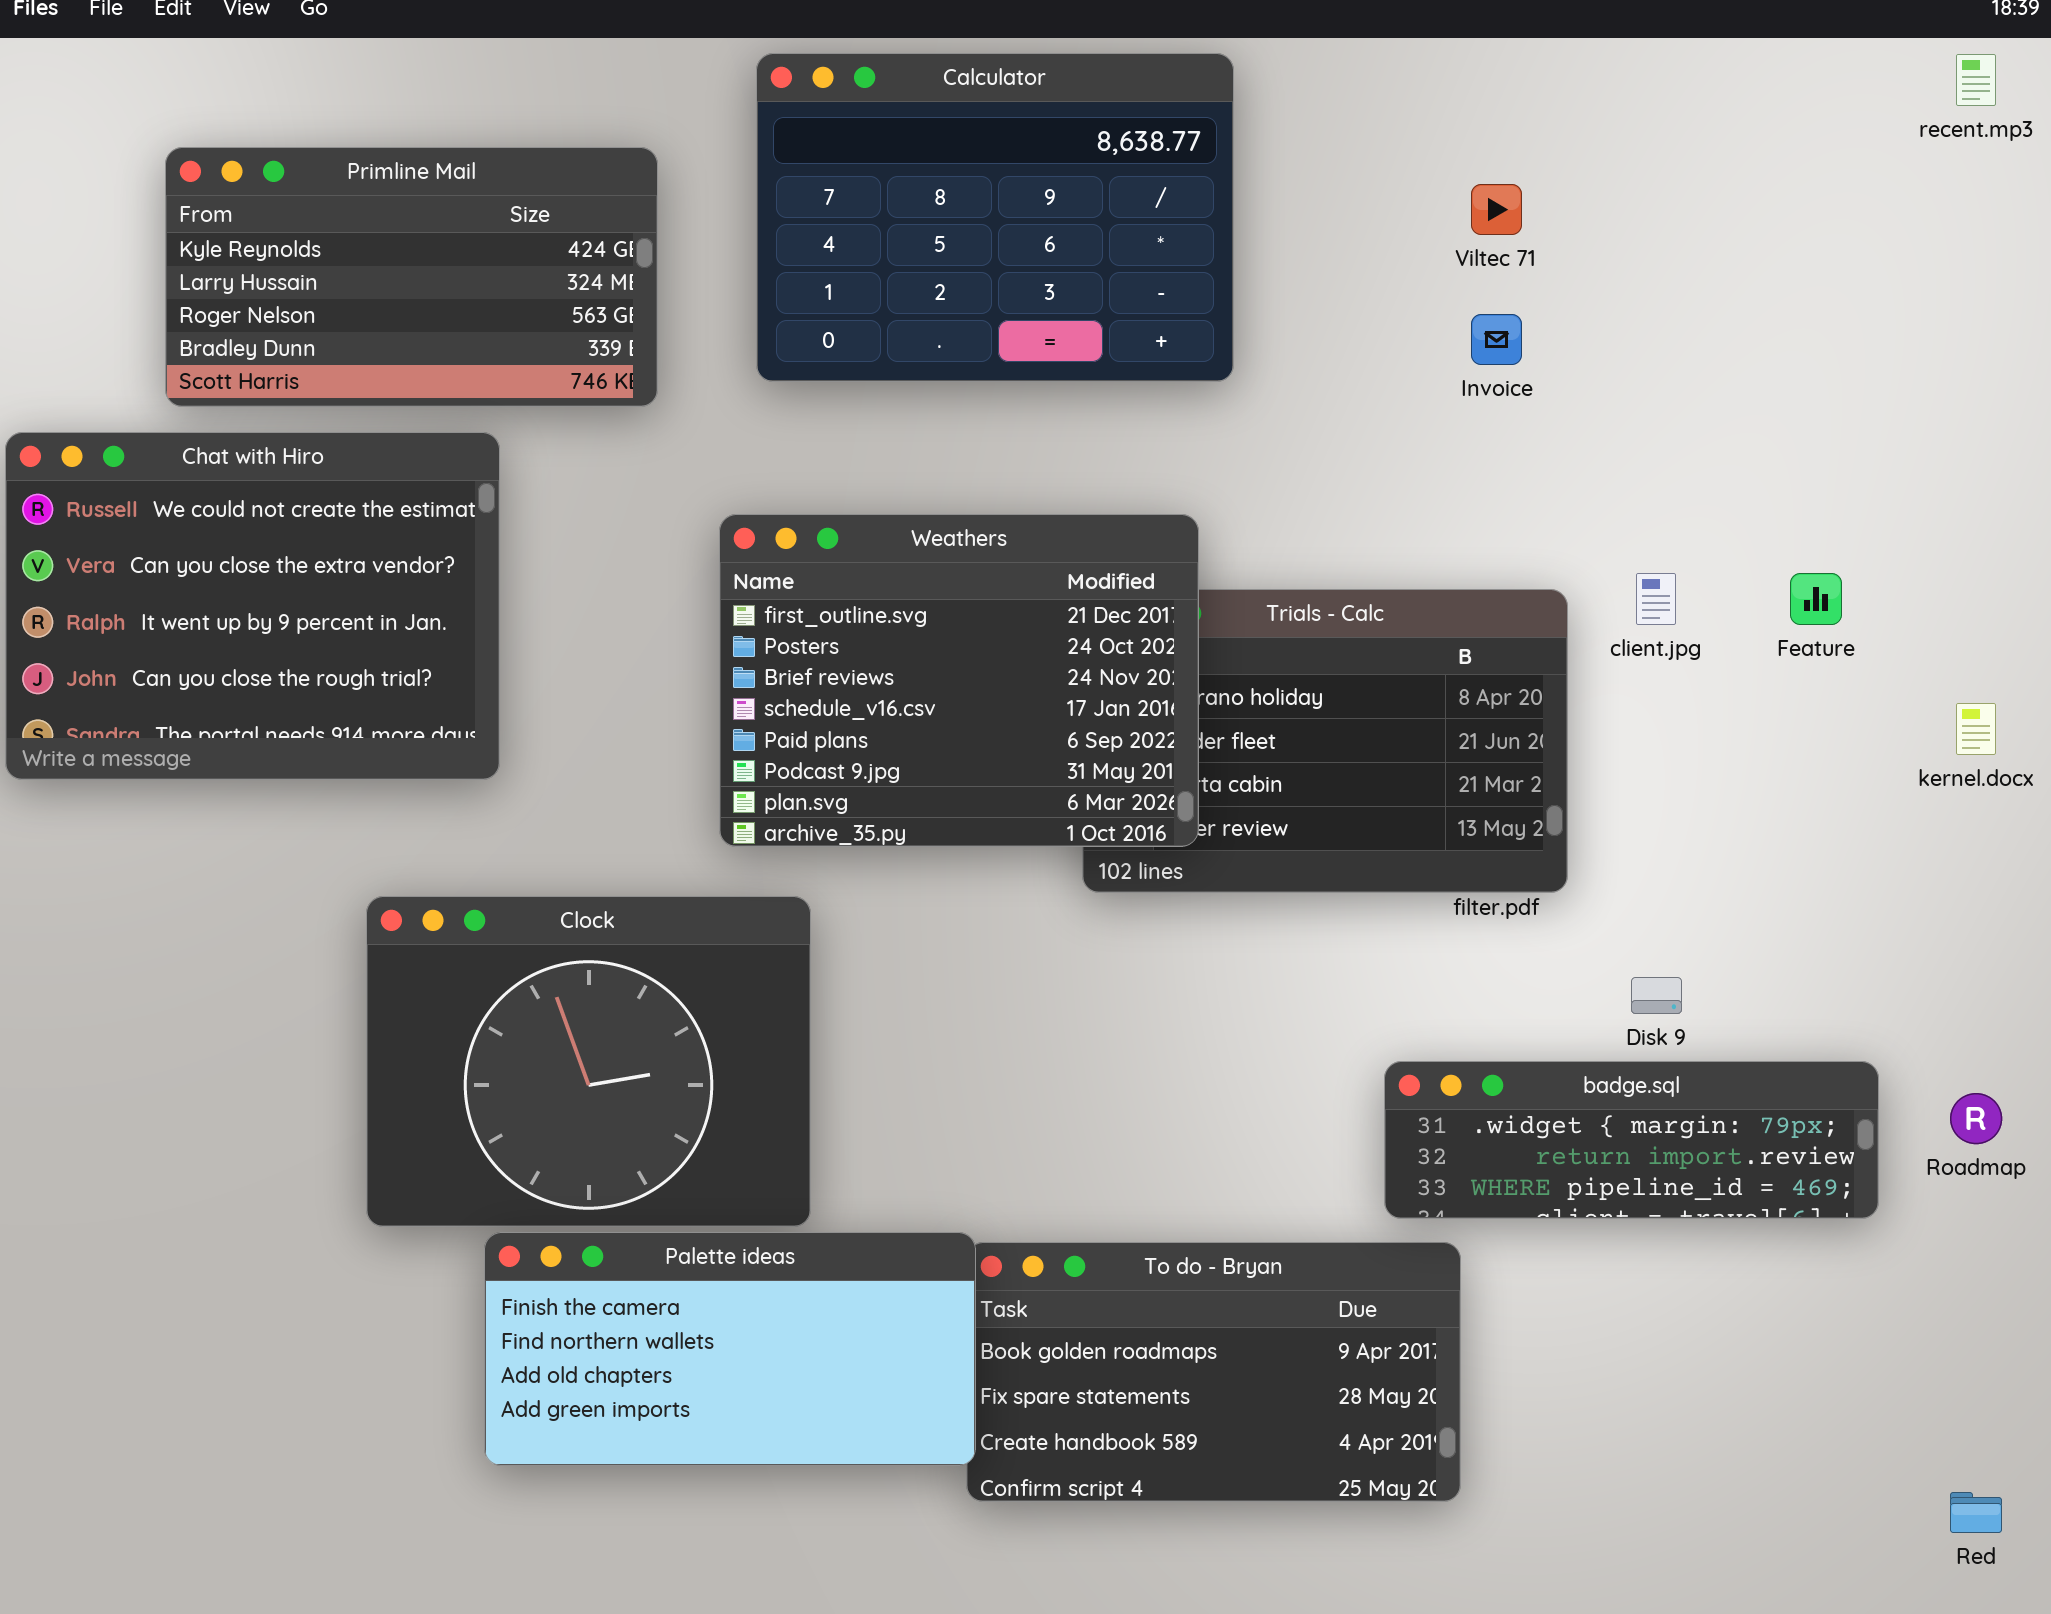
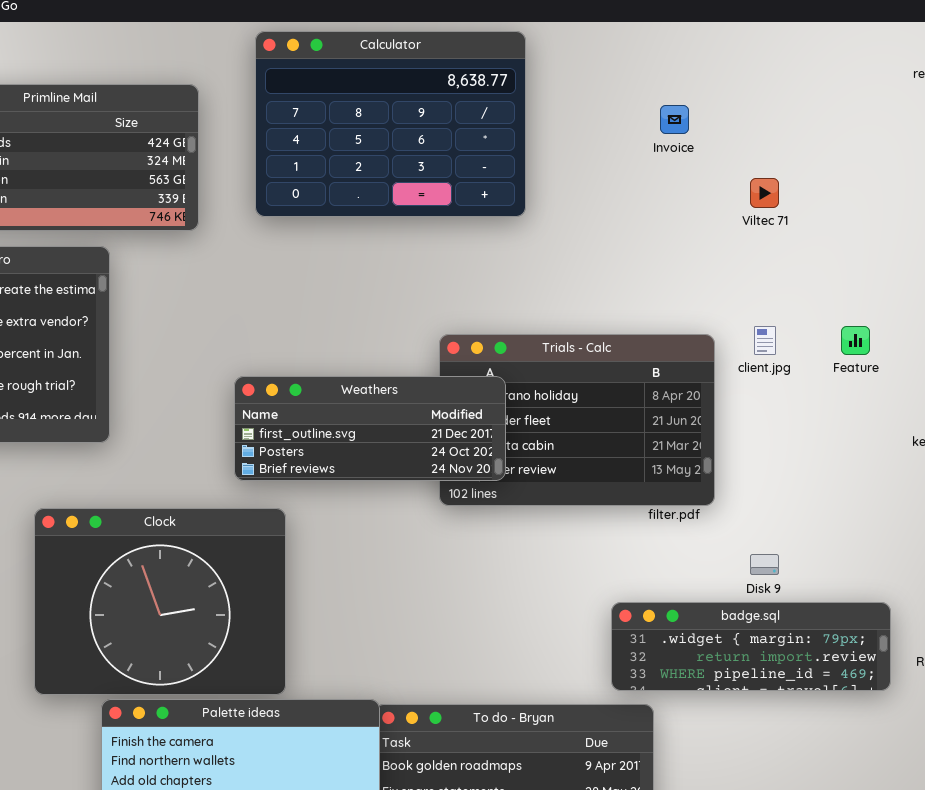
Viltec 71: [1471,184,1522,235] -> [750,178,779,208], moved
Invoice: [1471,314,1522,365] -> [660,105,689,134], moved
Weathers: [719,514,1199,847] -> [234,376,506,481], resized

